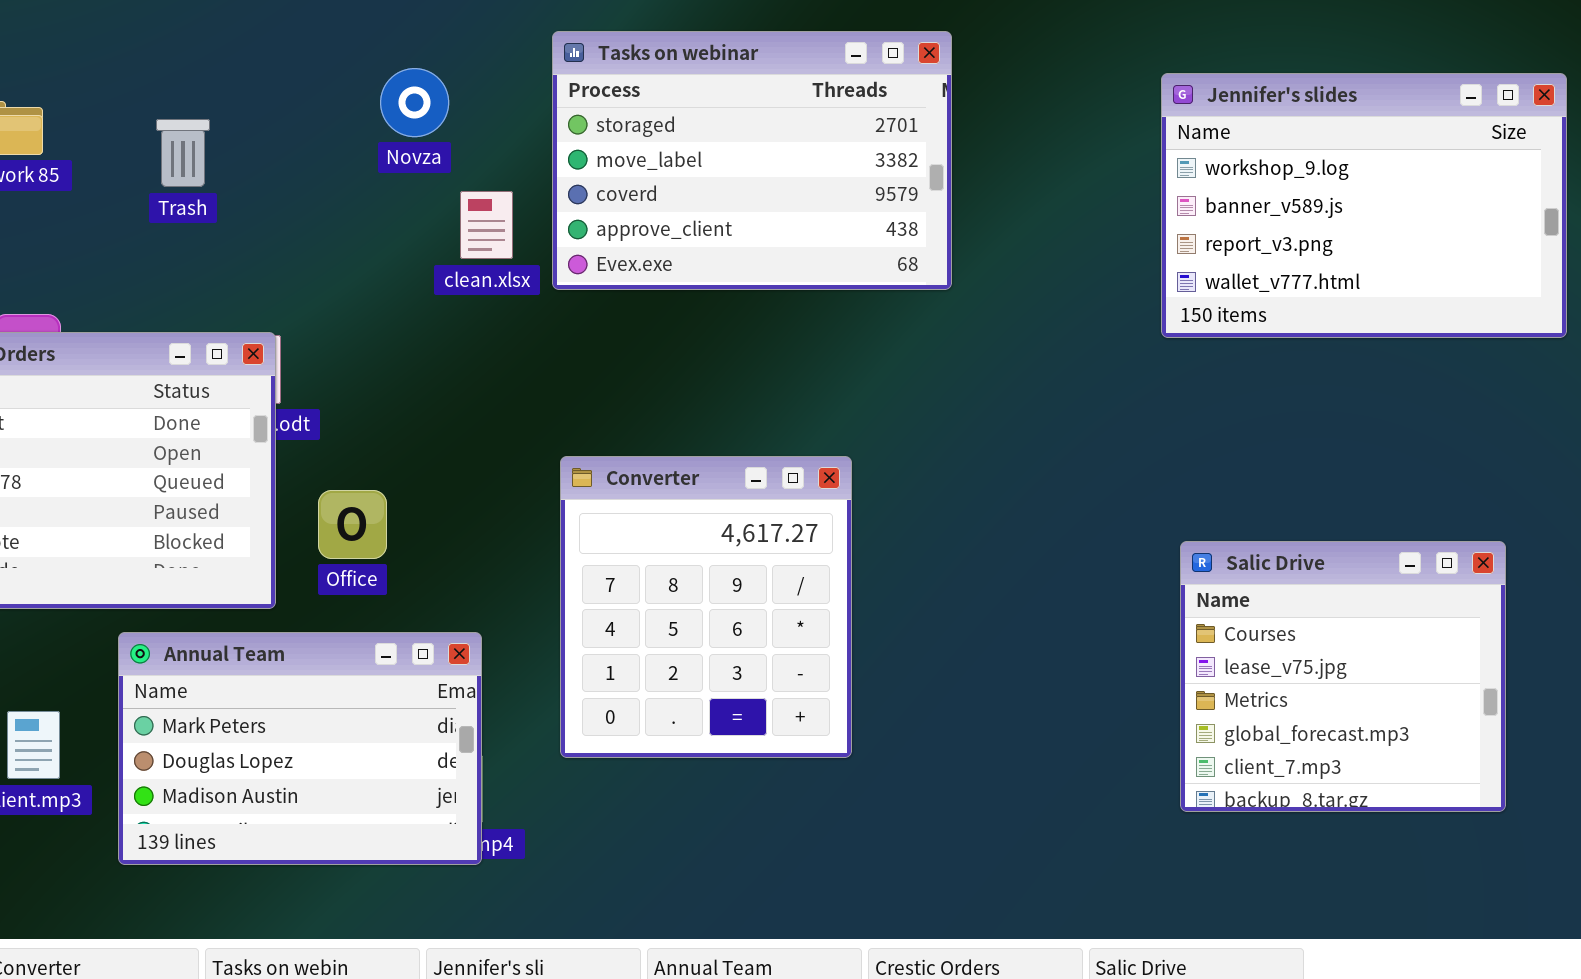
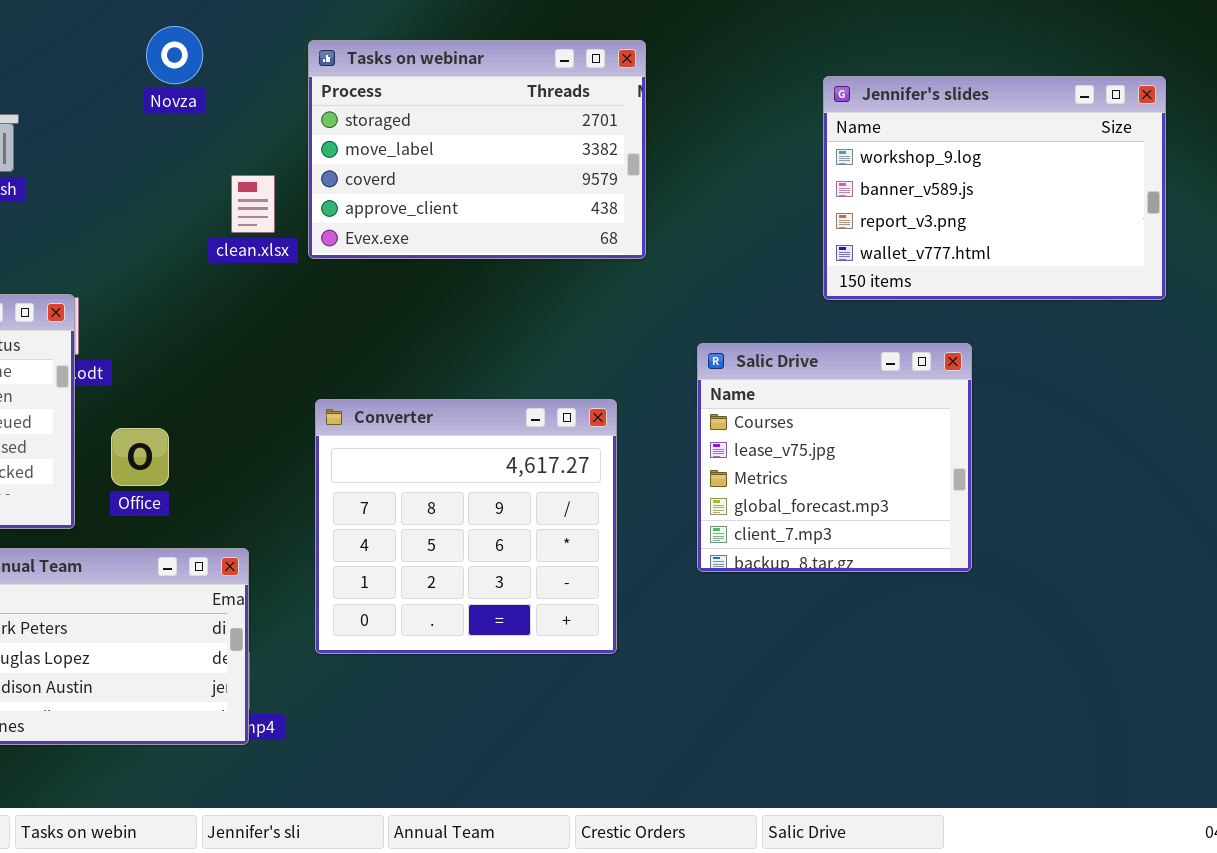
Novza: [380,68,449,137] -> [146,26,203,84], moved
Converter: [560,456,852,758] -> [315,399,617,654], resized
Salic Drive: [1180,541,1506,812] -> [697,343,972,572], moved

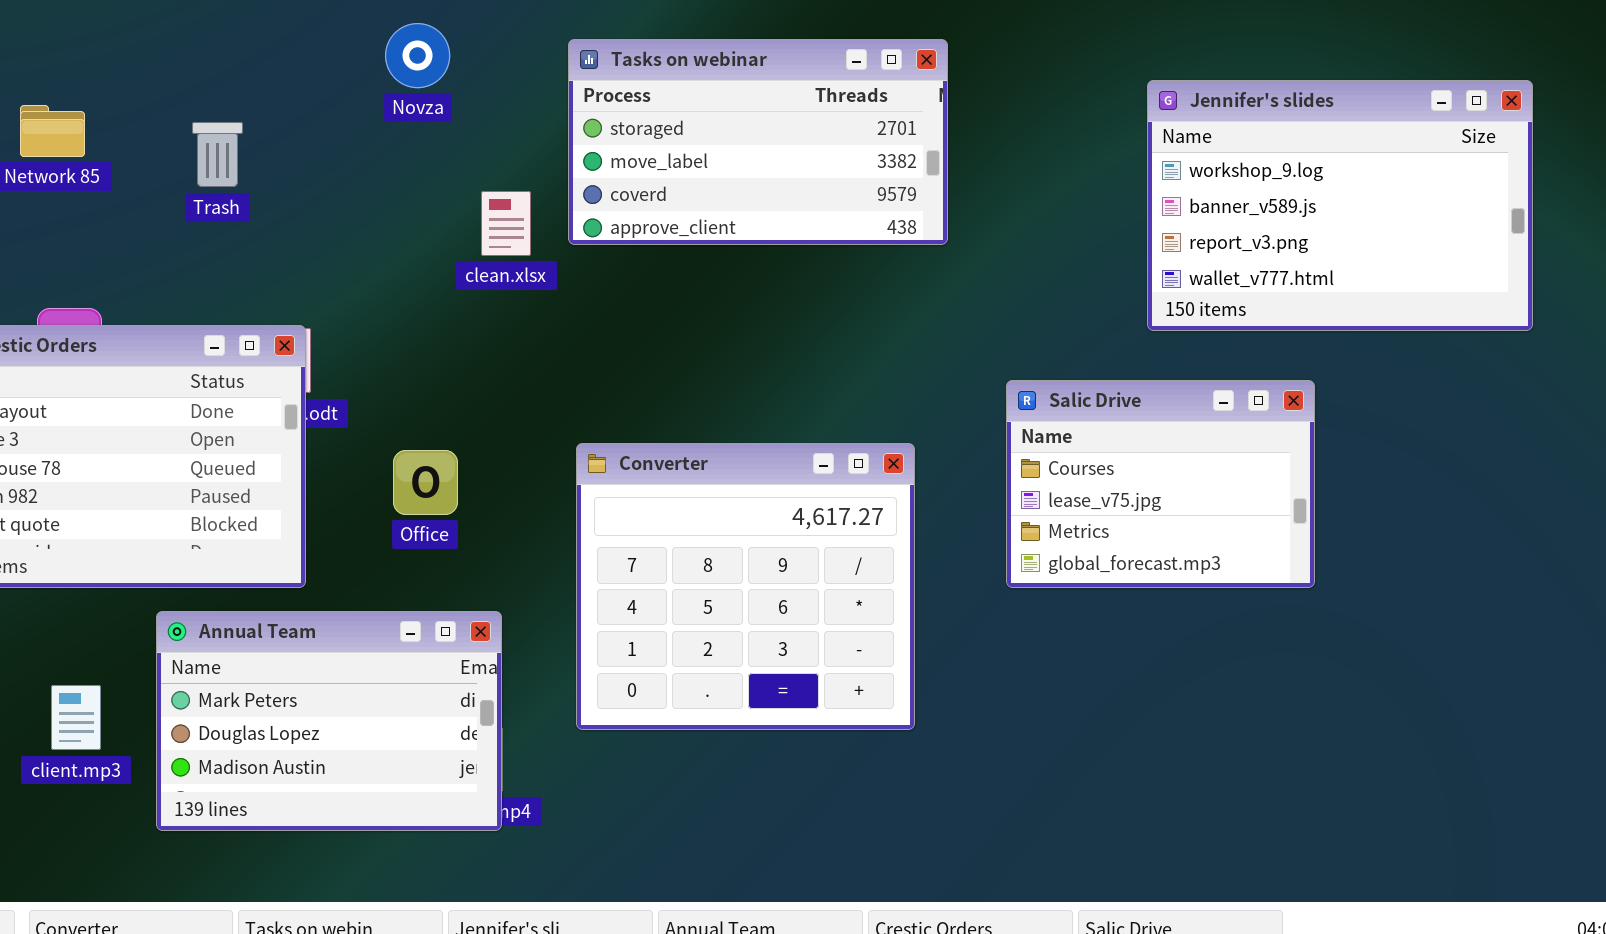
Tasks on webinar: [308,40,646,259] -> [568,39,948,245], resized
Salic Drive: [697,343,972,572] -> [1006,380,1315,588], resized
Office: [111,428,169,486] -> [393,450,458,515], moved

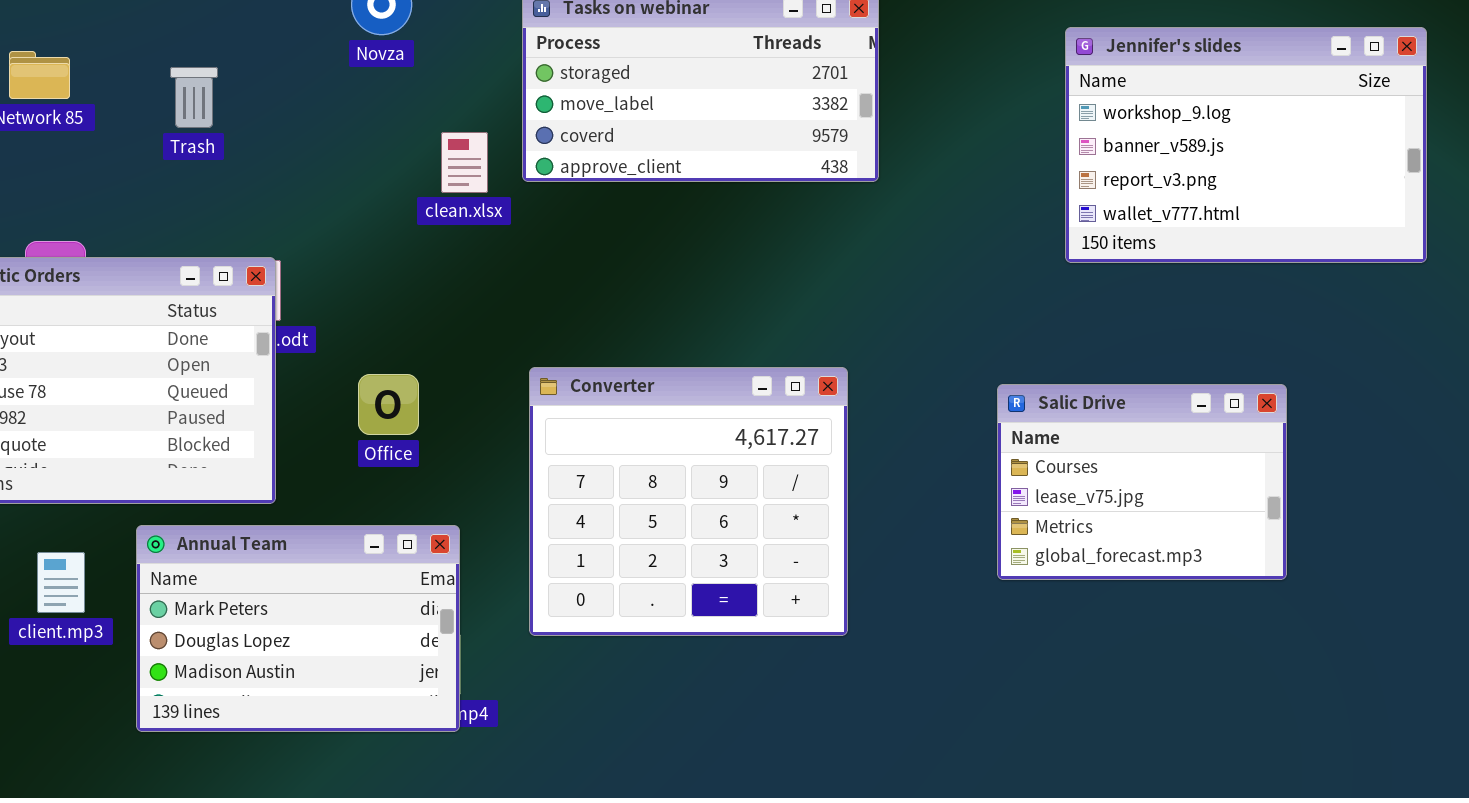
Salic Drive: [1006,380,1315,588] -> [997,384,1287,580], moved
client.mp3: [51,685,101,750] -> [37,552,85,613], moved

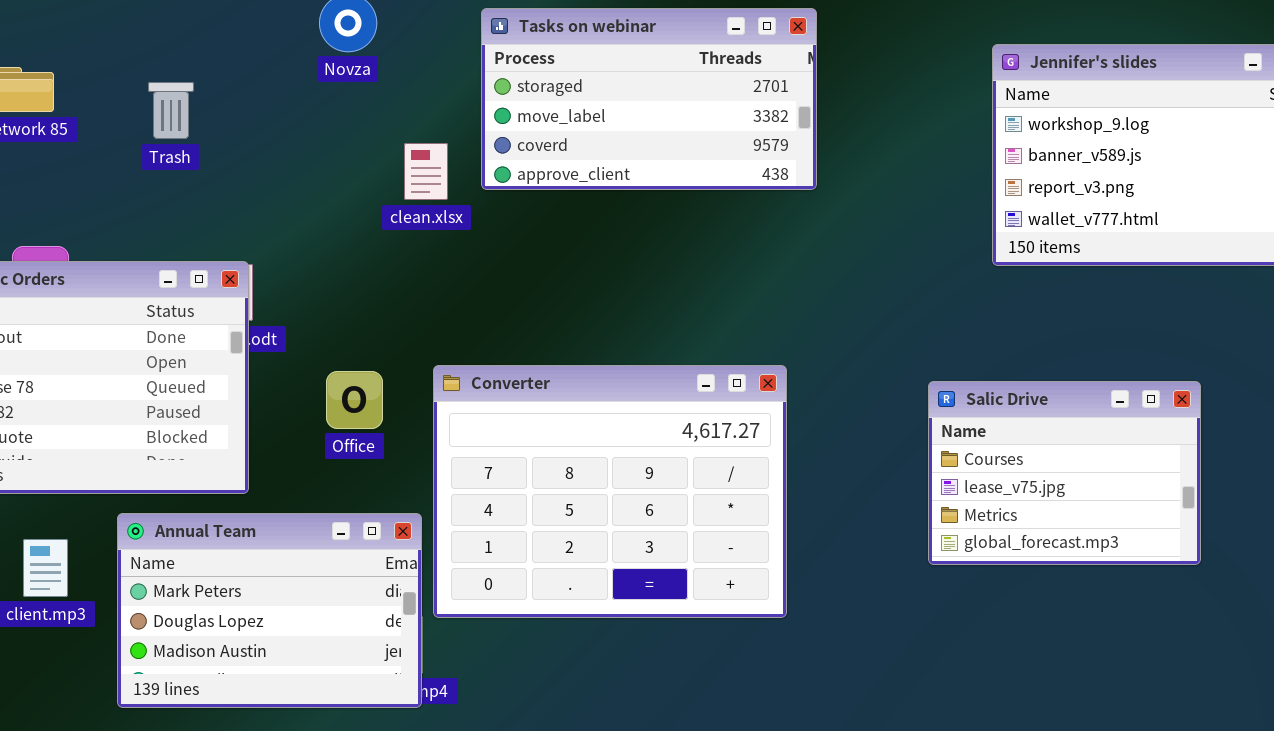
Converter: [529,367,848,636] -> [433,365,787,618], resized

